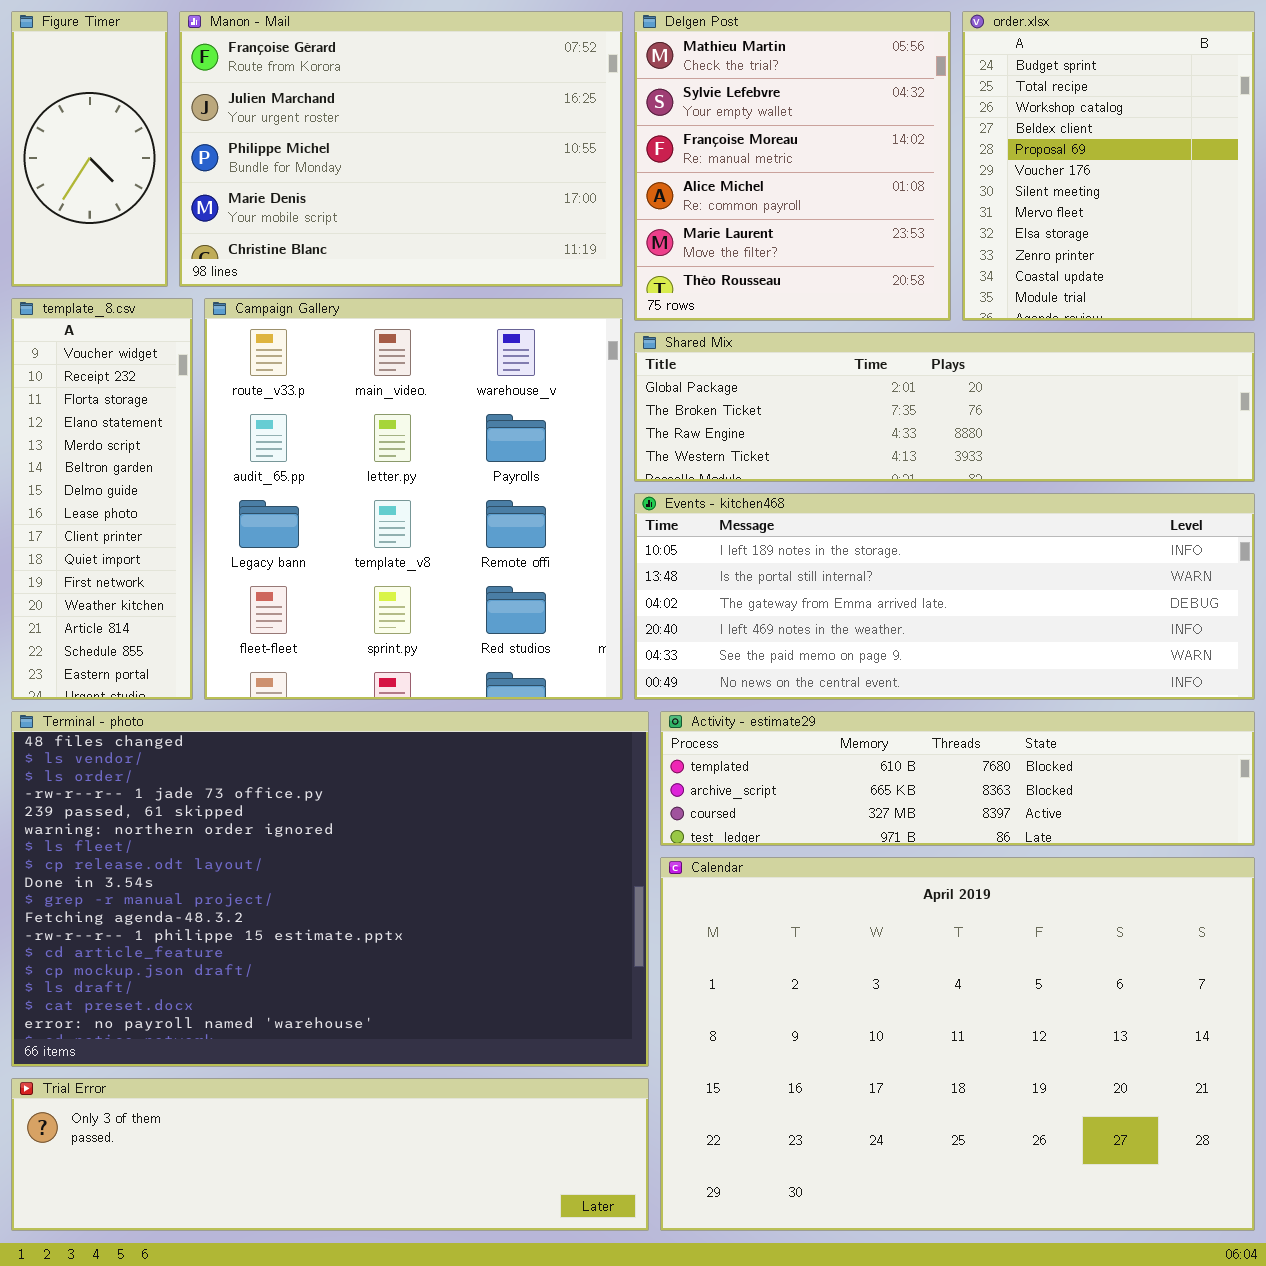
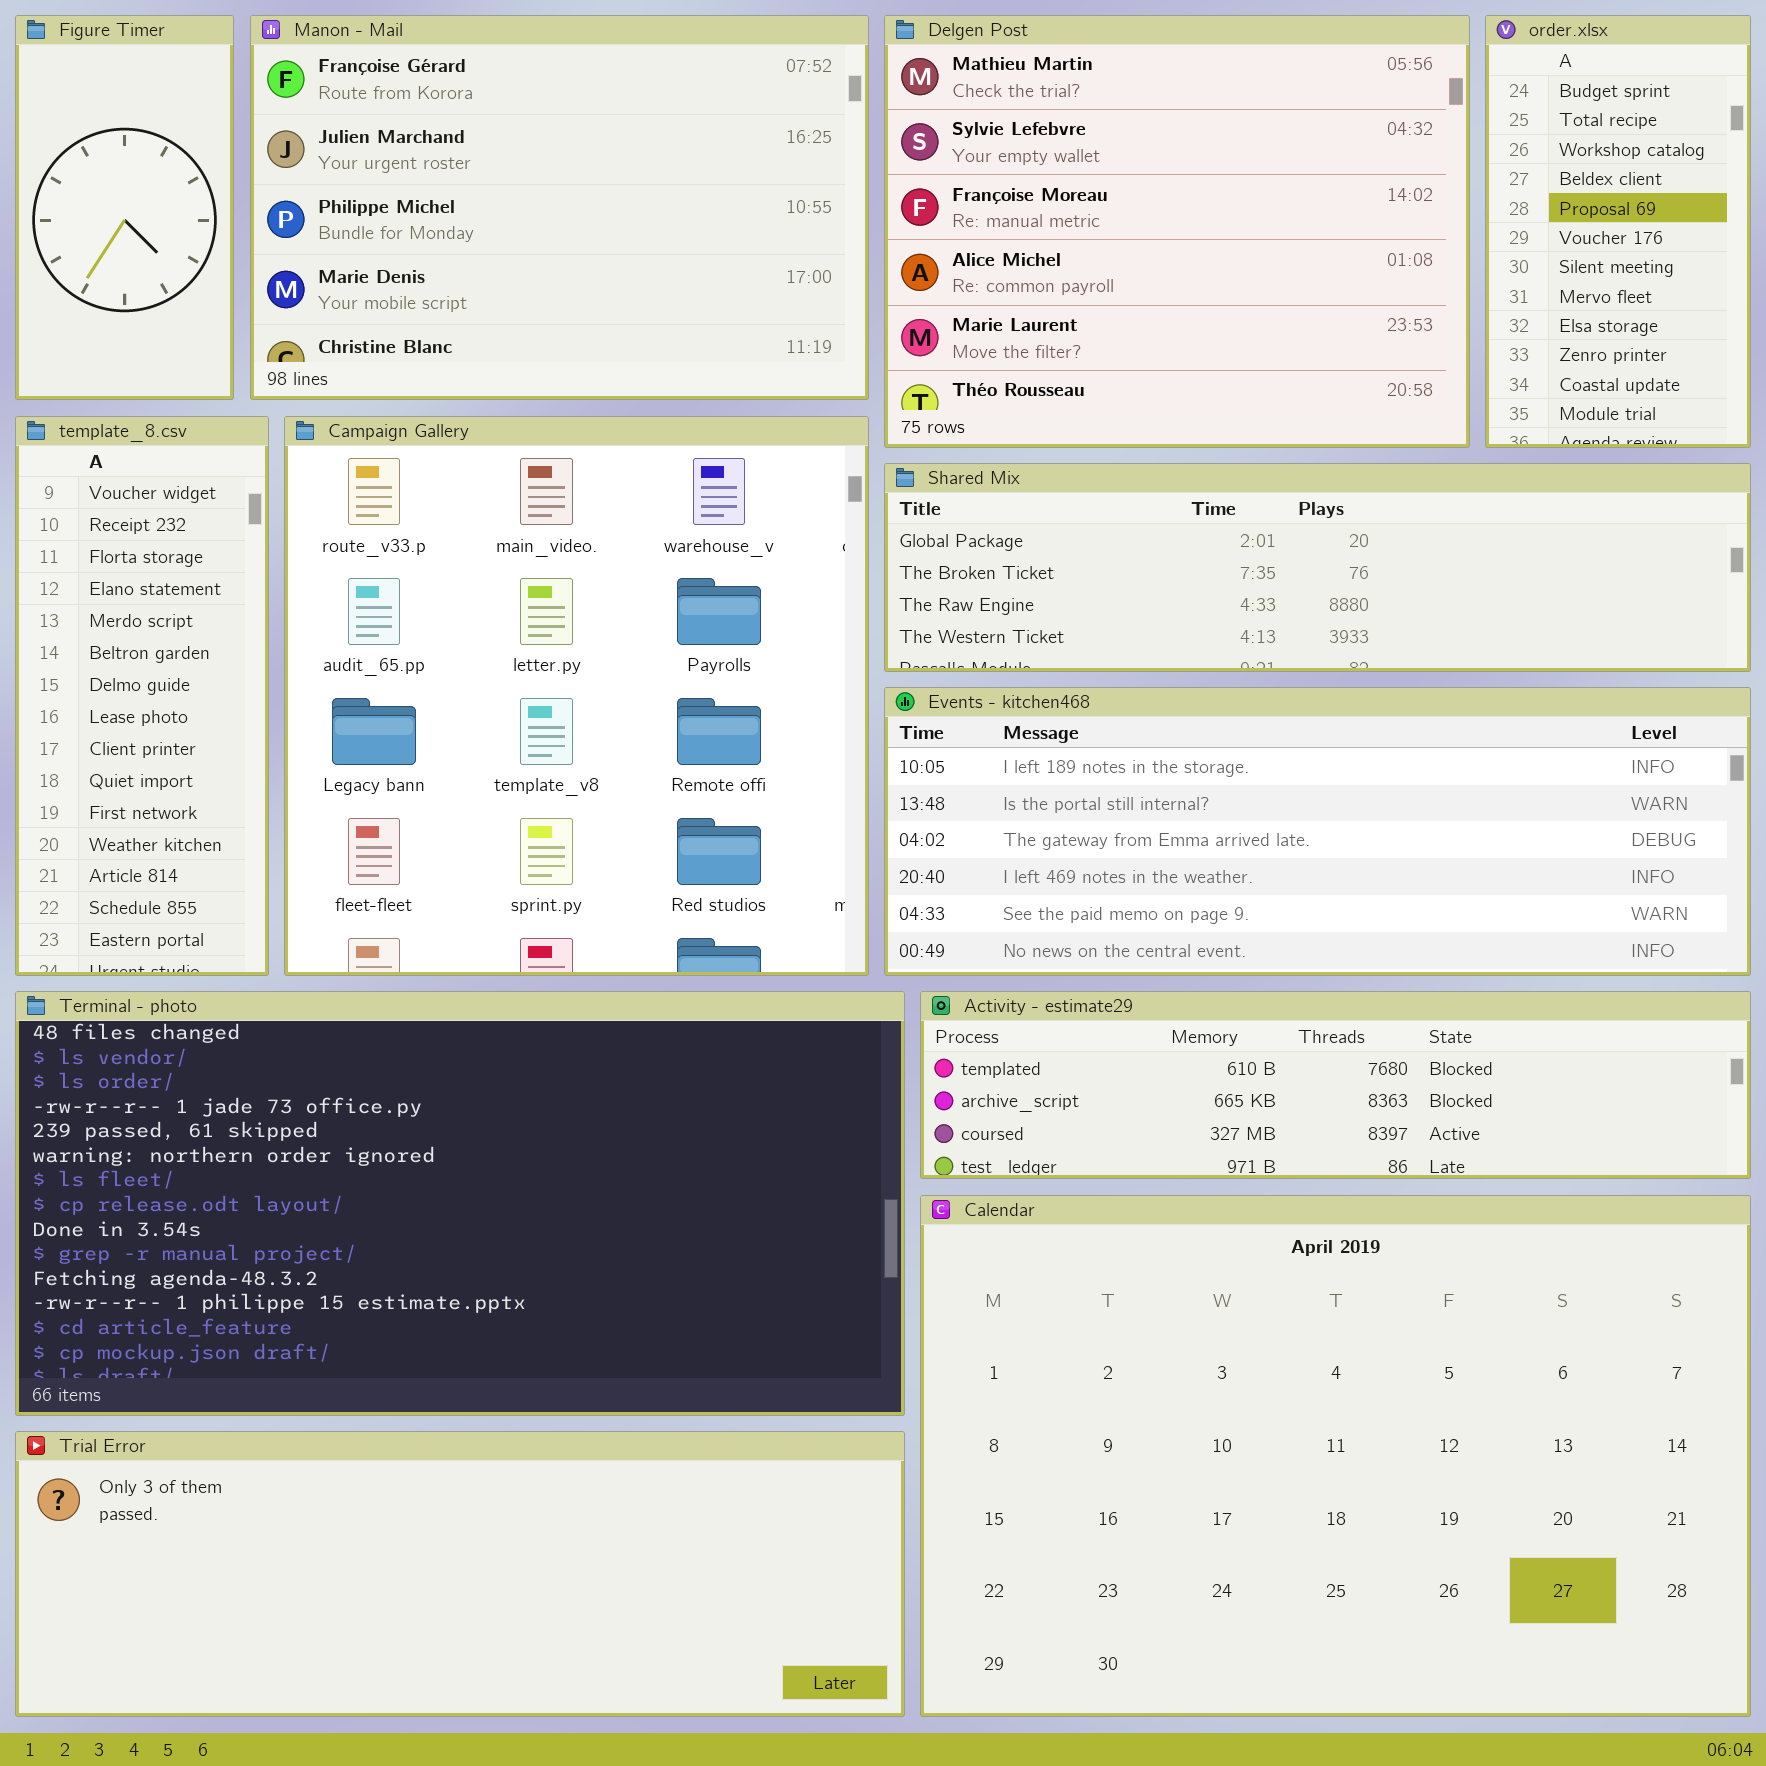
Delgen Post: [634,11,951,321] -> [884,15,1470,448], resized
order.xlsx: [962,11,1255,321] -> [1485,15,1751,448], resized
Terminal - photo: [11,711,649,1067] -> [15,991,905,1416], resized
Trial Error: [11,1078,649,1231] -> [15,1431,905,1717], resized

